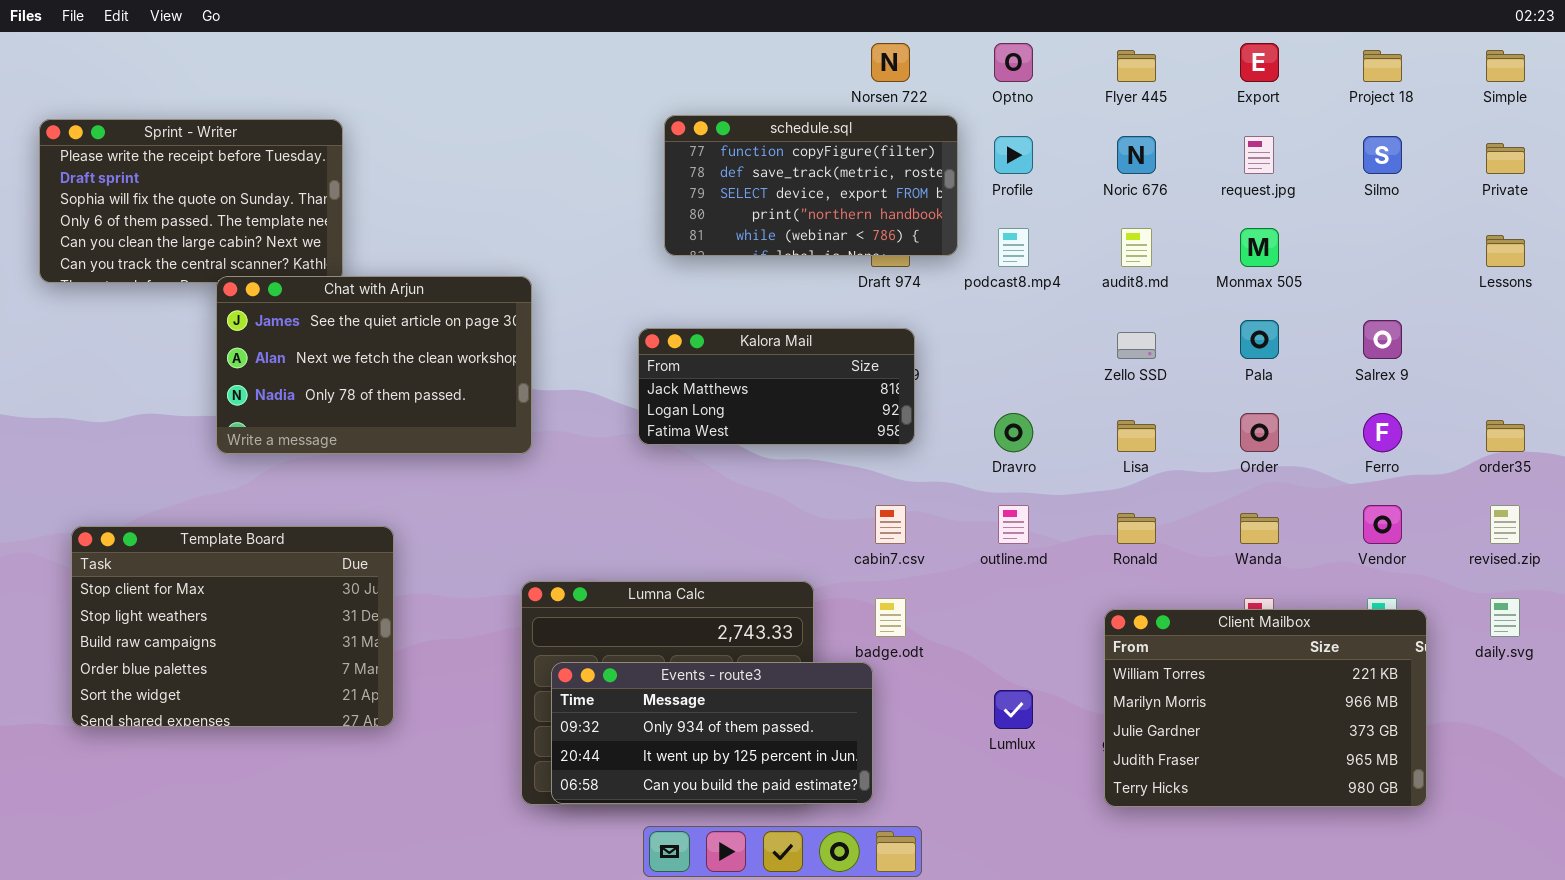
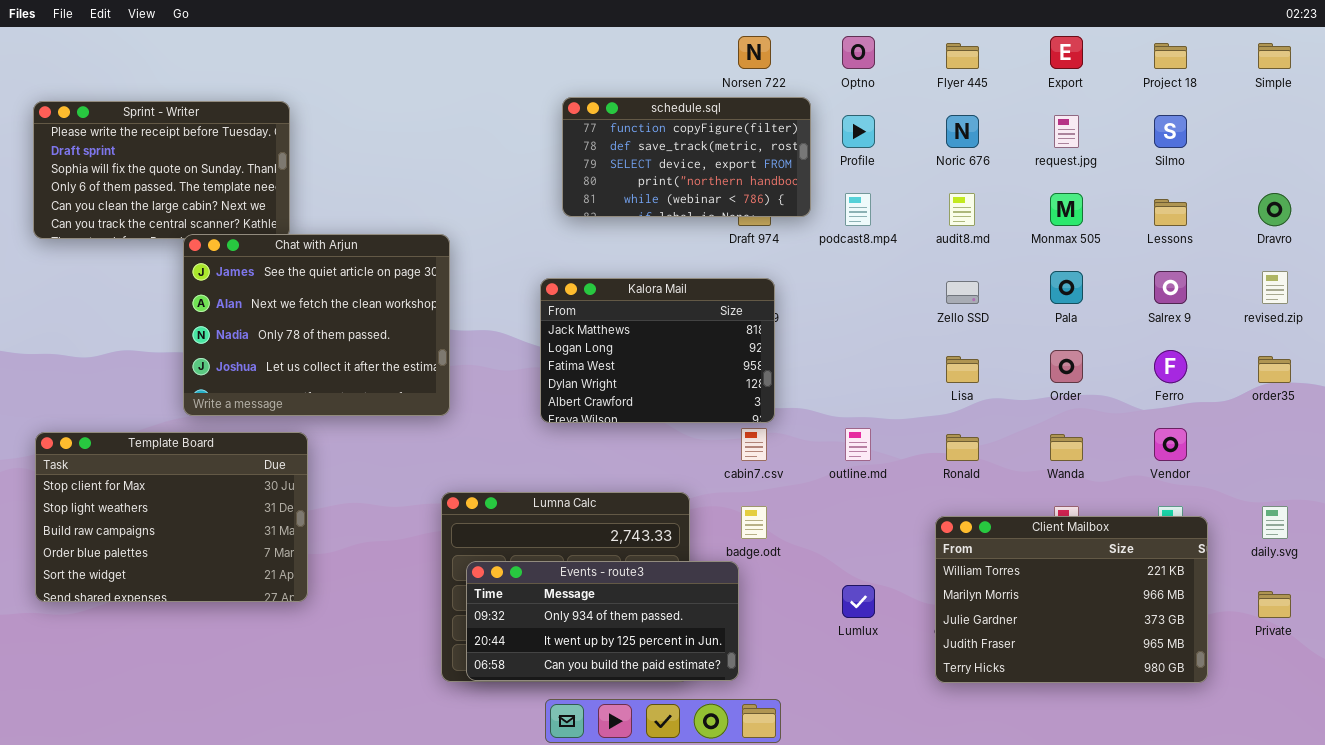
Private: [1486,143,1525,174] -> [1258,591,1291,618], moved
Lessons: [1486,235,1525,267] -> [1154,199,1187,226], moved
Chat with Arjun: [216,276,532,454] -> [183,234,450,416], resized
Kalora Mail: [638,328,915,445] -> [540,278,775,423], resized
Dravro: [994,413,1033,452] -> [1258,193,1291,226], moved
revised.zip: [1490,505,1520,544] -> [1262,271,1288,304], moved
Template Board: [71,526,394,727] -> [35,432,308,602], moved

